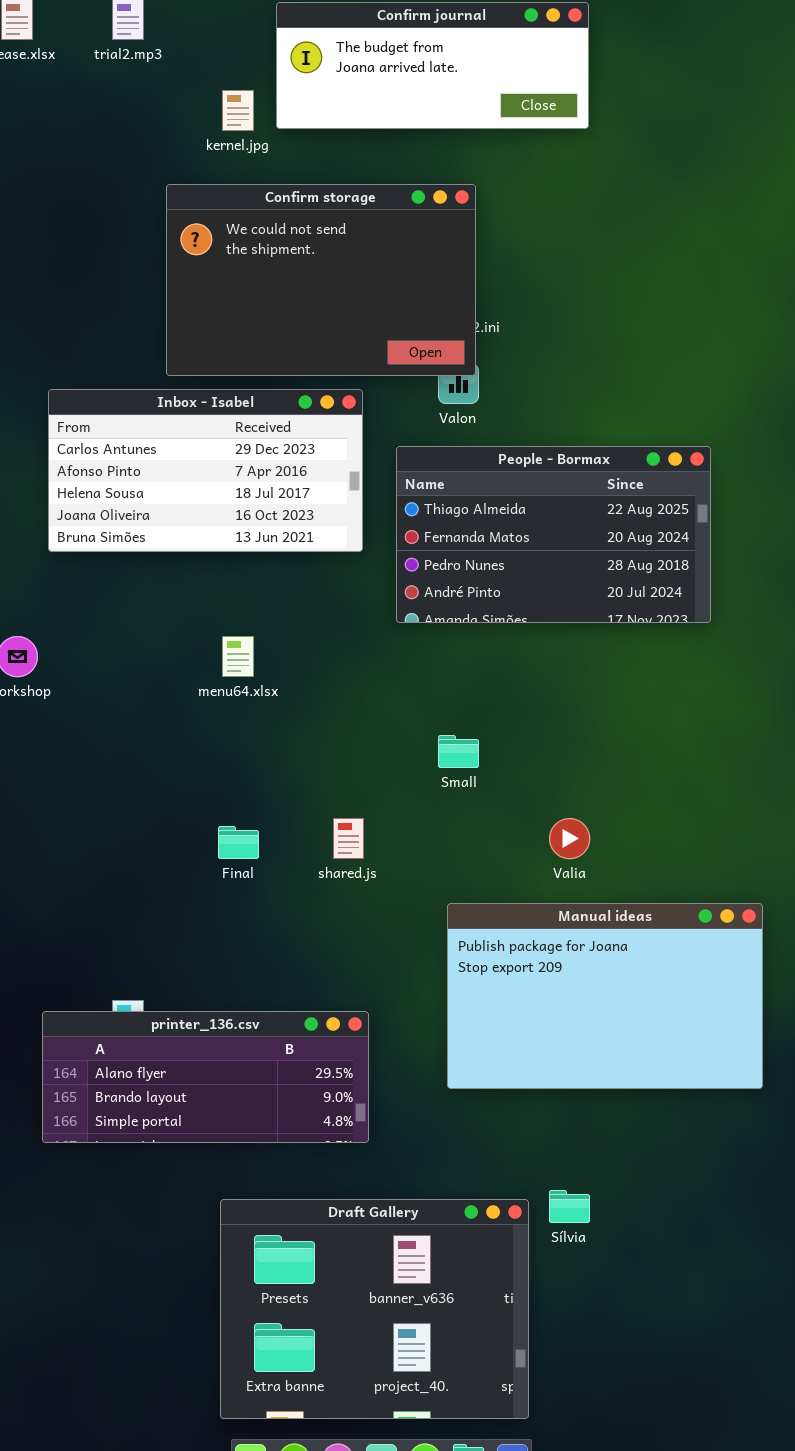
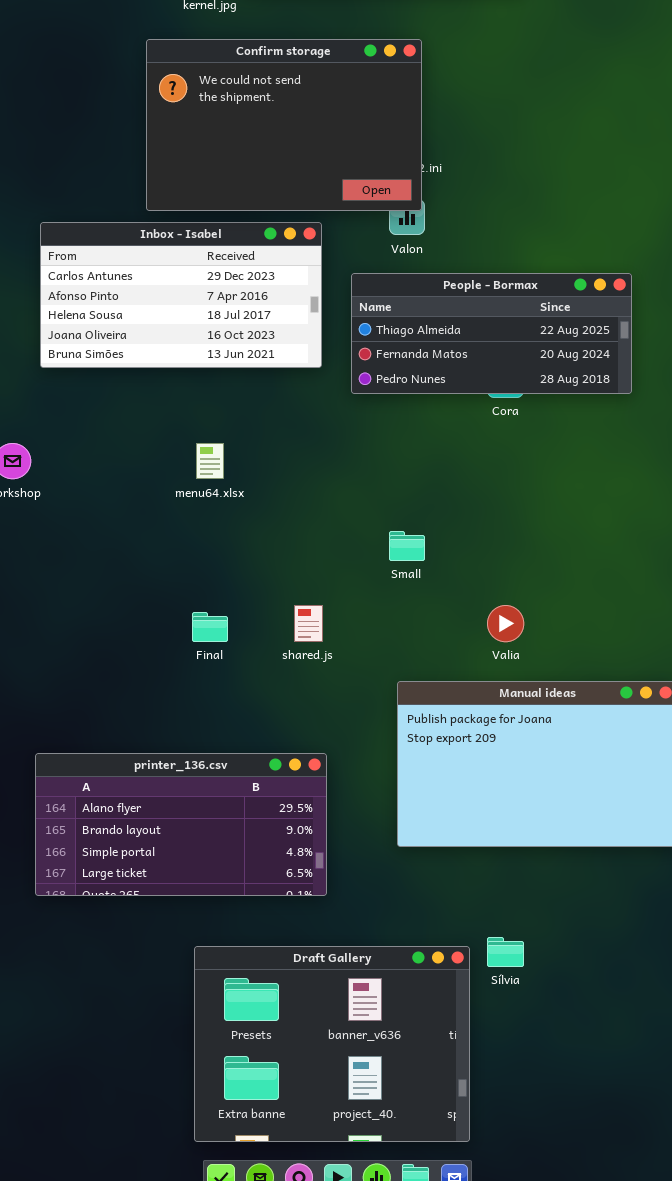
People - Bormax: [396,446,711,623] -> [351,273,632,394], resized
printer_136.csv: [42,1011,369,1143] -> [35,753,327,896], resized

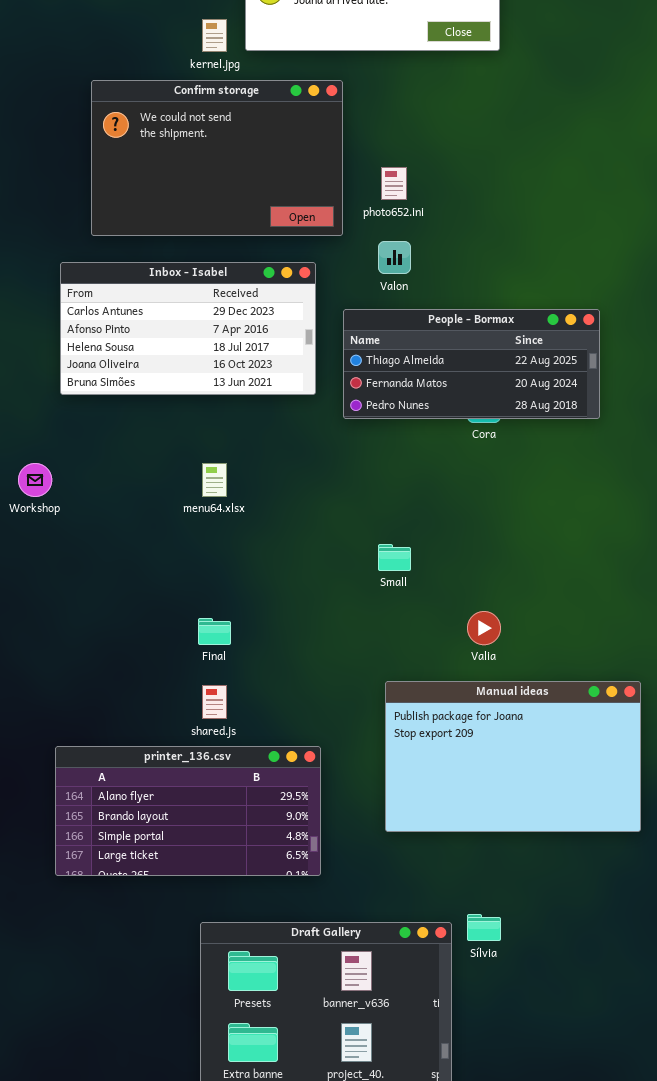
Confirm storage: [146,39,422,211] -> [91,80,343,236], moved
shared.js: [294,605,323,642] -> [202,685,227,719], moved

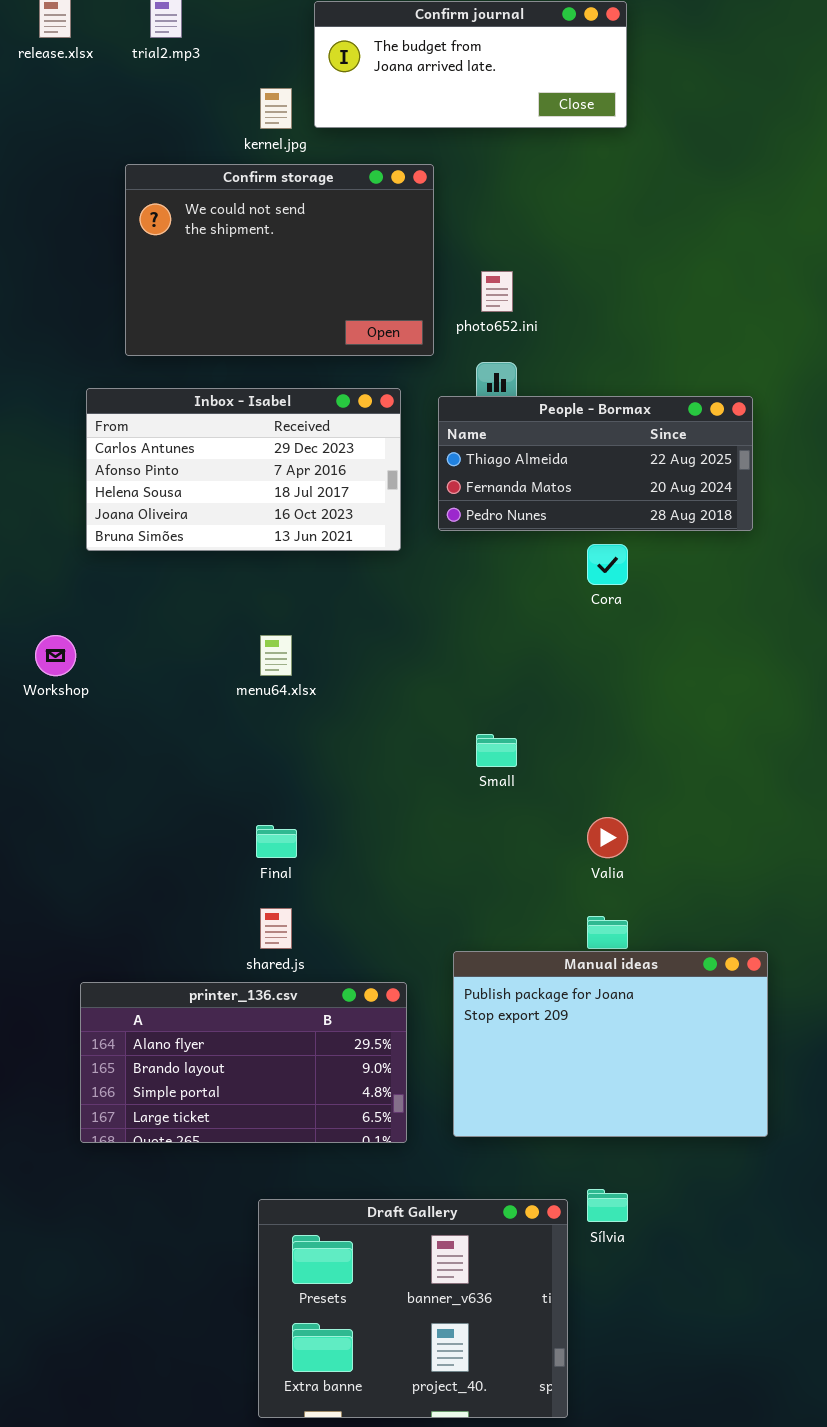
People - Bormax: [343,309,600,419] -> [438,396,753,531], moved
Manual ideas: [385,681,641,832] -> [453,951,768,1137], moved

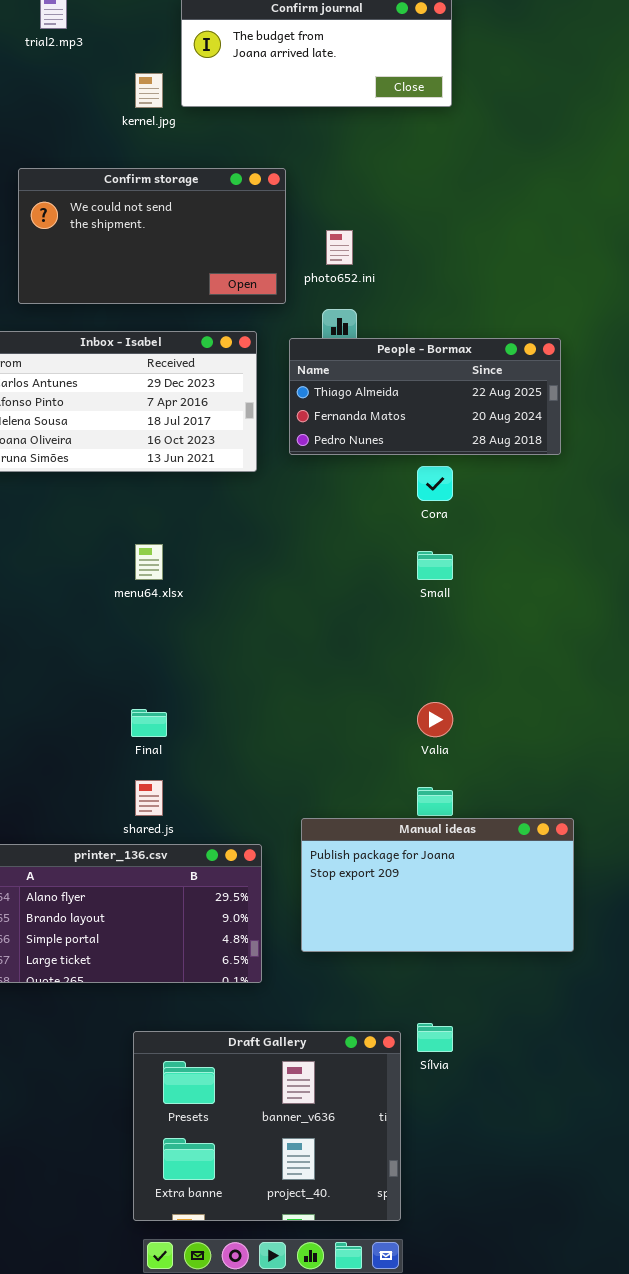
Confirm storage: [125,164,434,356] -> [18,168,286,304], resized
Small: [476,734,517,767] -> [417,551,453,580], moved
Manual ideas: [453,951,768,1137] -> [301,818,574,952], resized

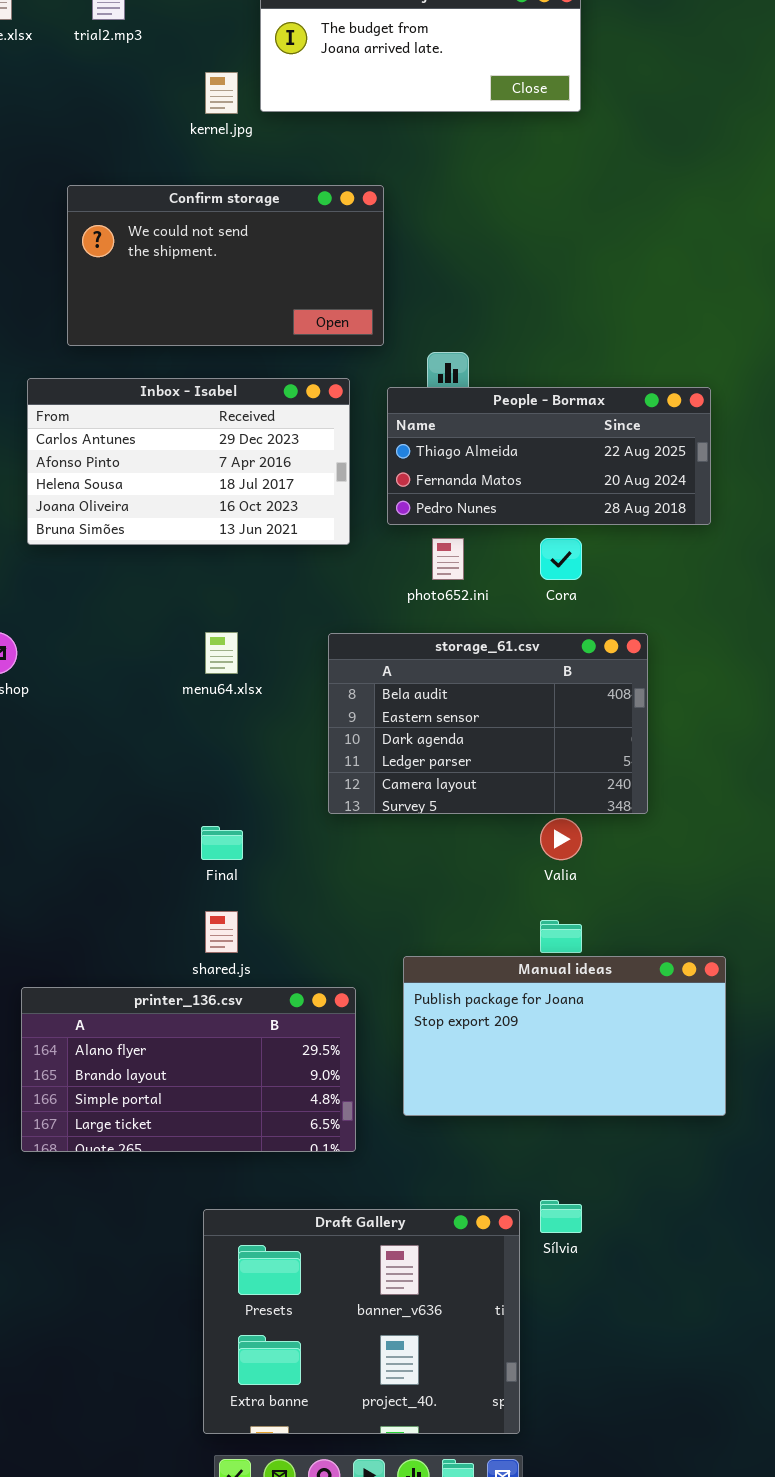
photo652.ini: [326,230,353,265] -> [432,538,464,580], moved
storage_61.csv: none -> [328,633,648,814], opened

